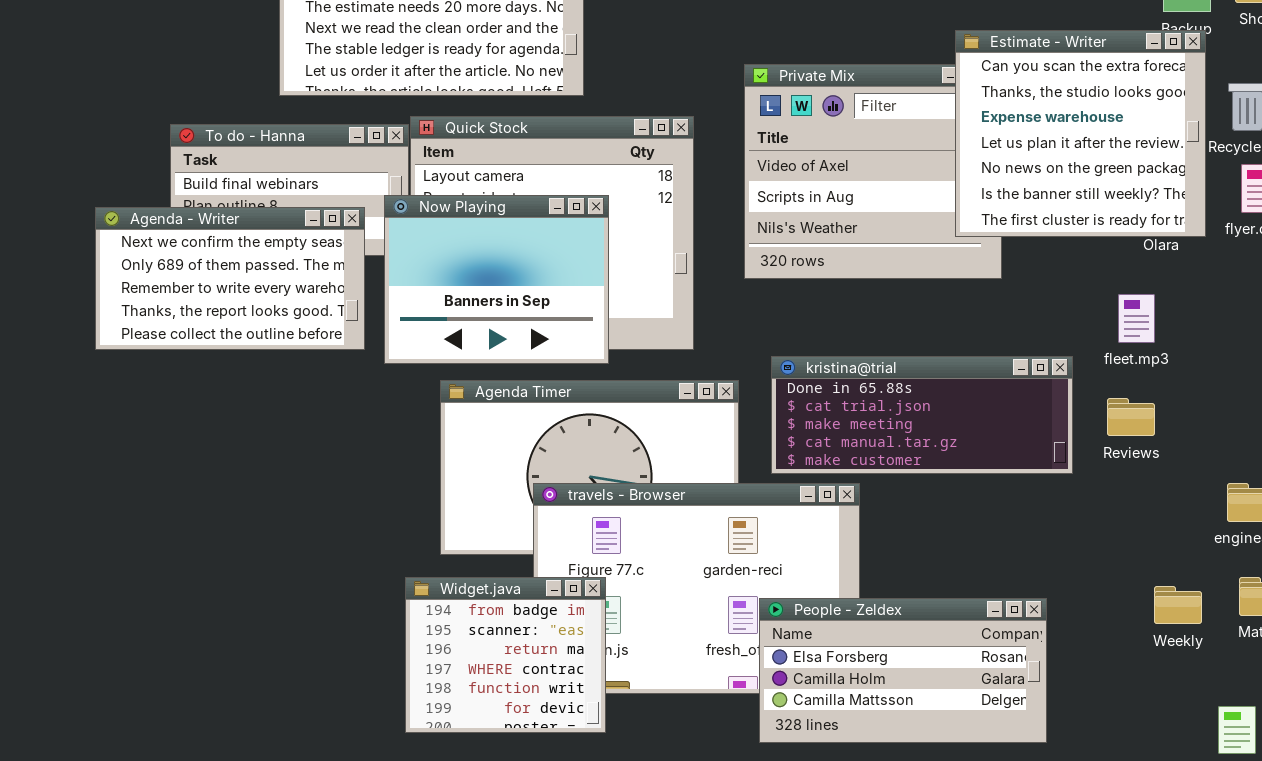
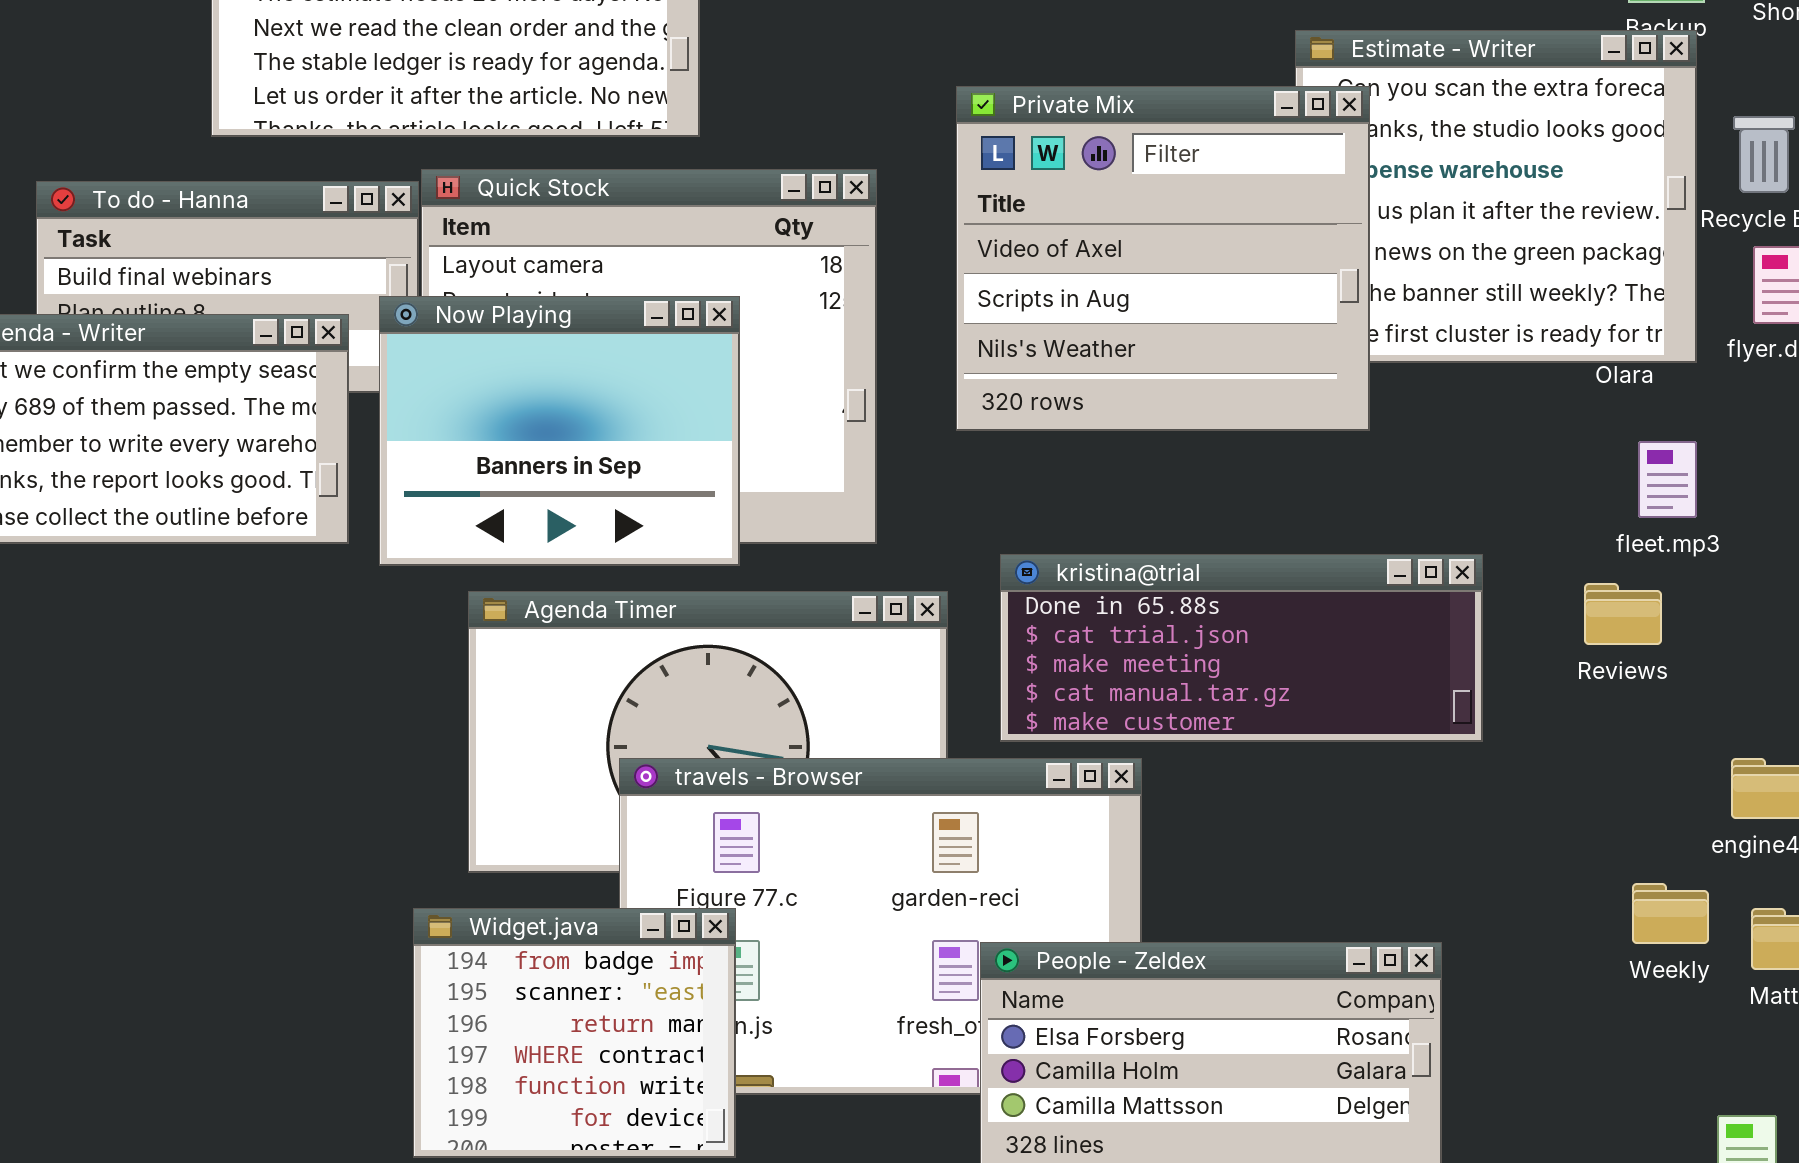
Private Mix: [744,64,1002,279] -> [956,86,1370,431], raised
fleet.mp3: [1118,294,1155,343] -> [1638,441,1697,518], moved
Reviews: [1107,398,1155,436] -> [1584,583,1662,645], moved
Weekly: [1154,586,1202,624] -> [1632,883,1709,944], moved

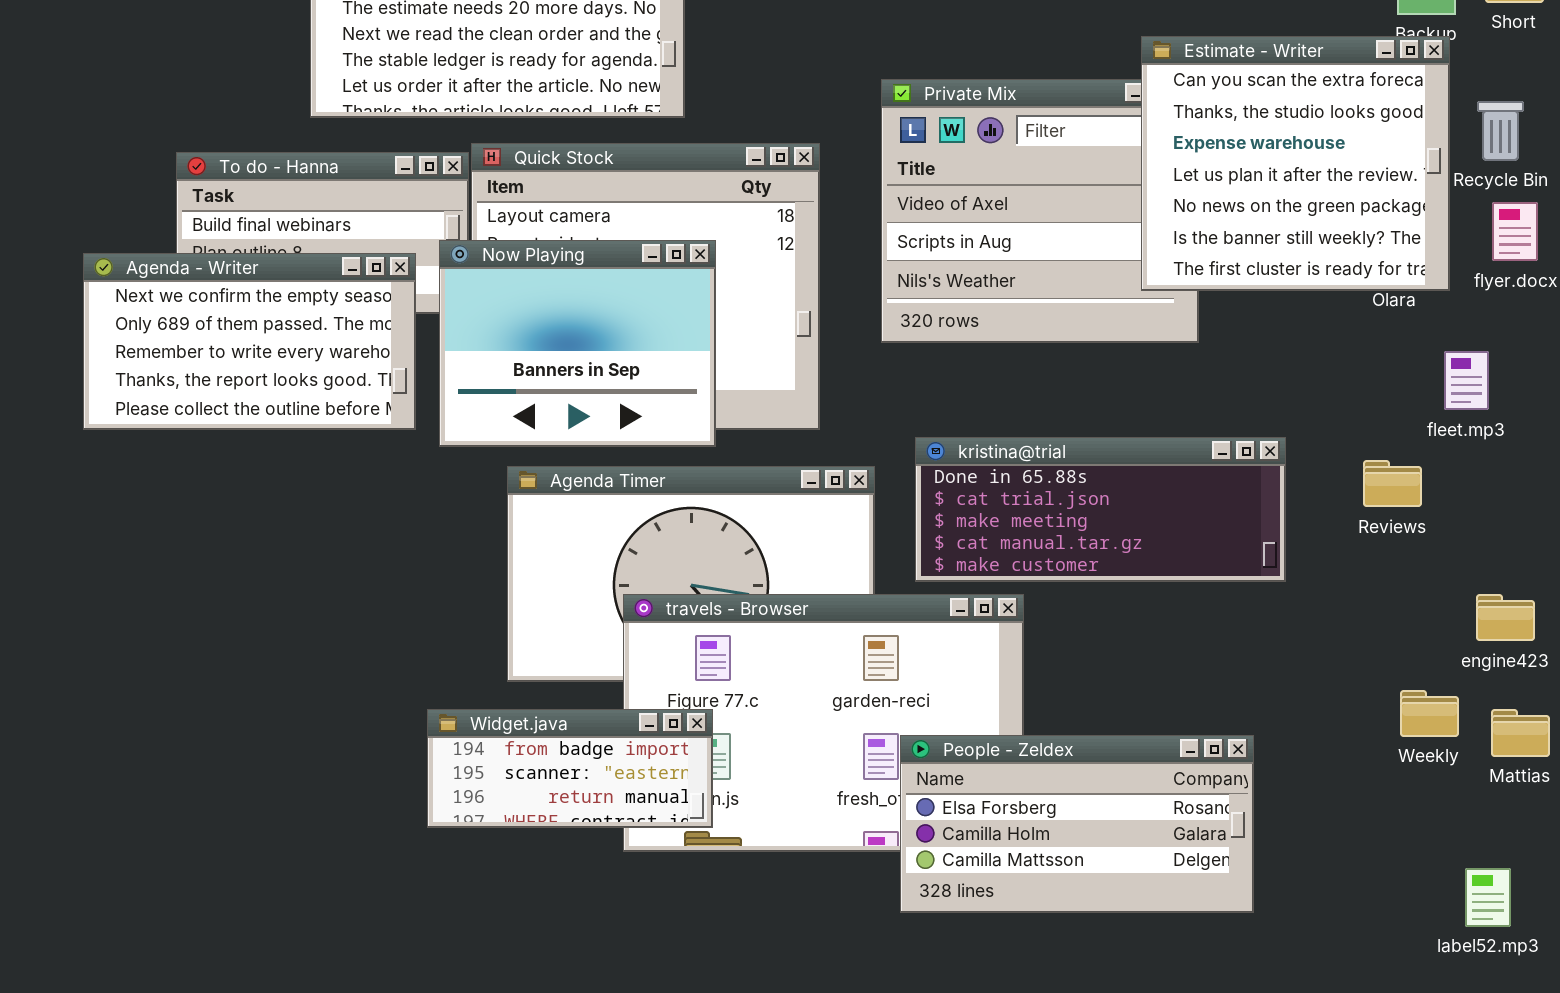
Estimate - Writer: [1295,30,1697,363] -> [1141,36,1450,291], raised
fleet.mp3: [1638,441,1697,518] -> [1444,351,1489,410], moved
Widget.java: [413,908,736,1158] -> [427,709,713,828], resized

